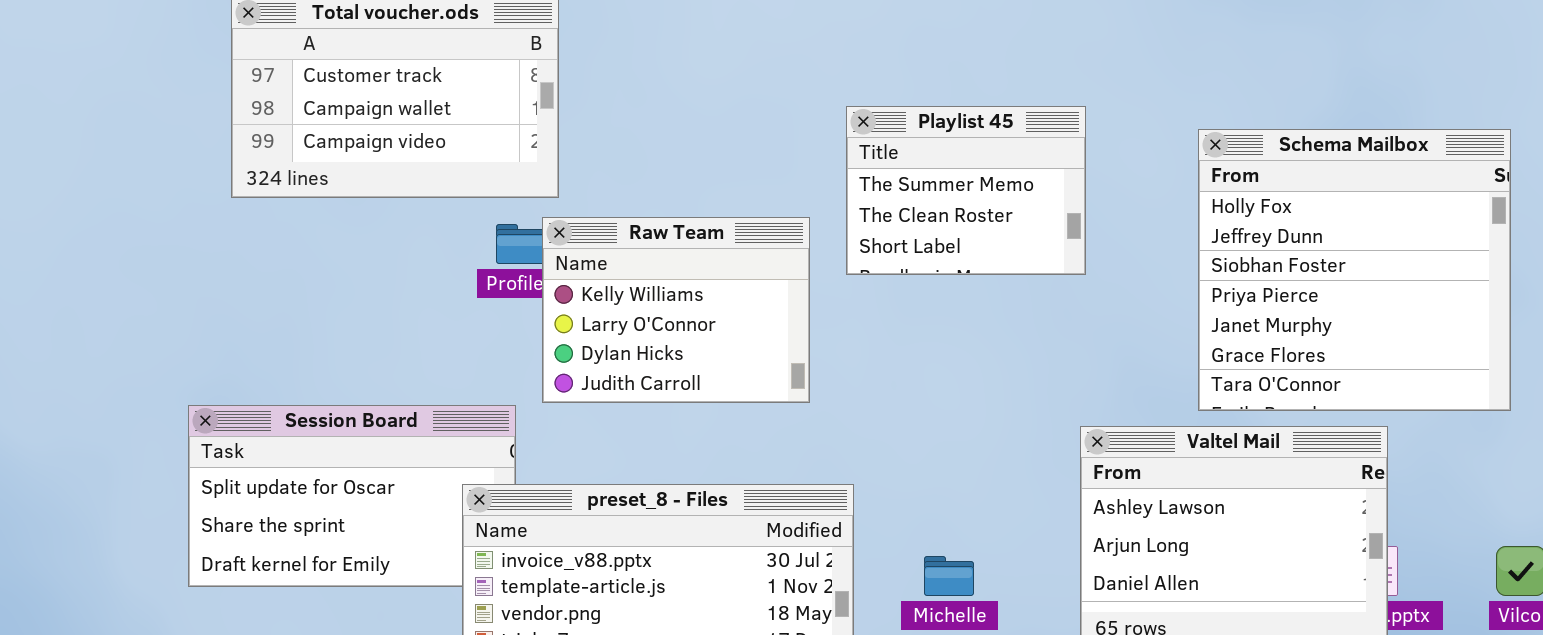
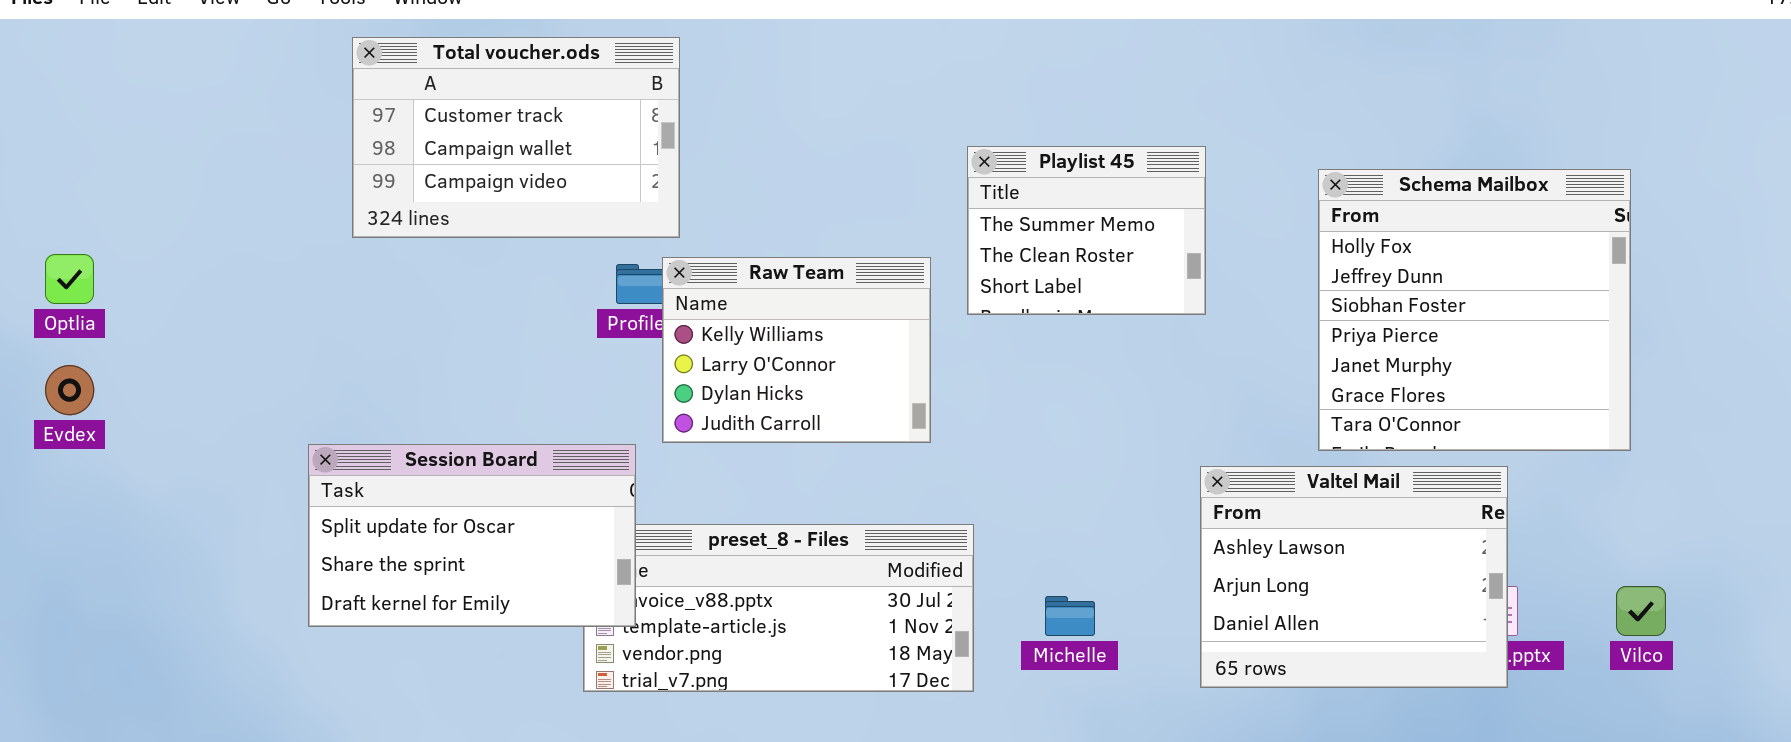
Session Board: [188,405,516,587] -> [308,444,636,627], raised

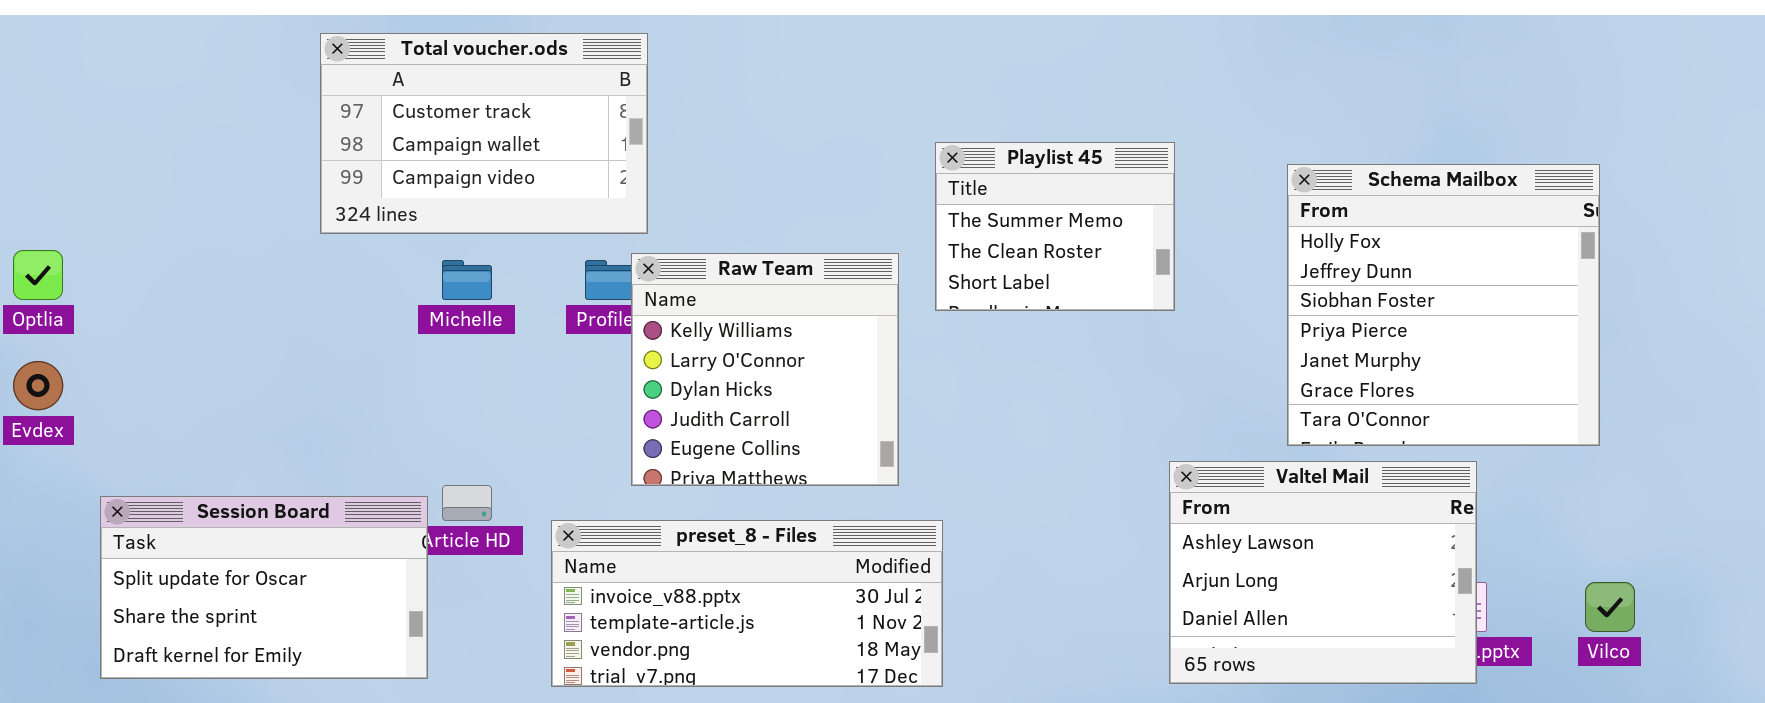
Raw Team: [662,257,931,443] -> [631,253,899,486], resized
Session Board: [308,444,636,627] -> [100,496,428,679], moved
Michelle: [1045,596,1095,636] -> [442,260,492,300], moved

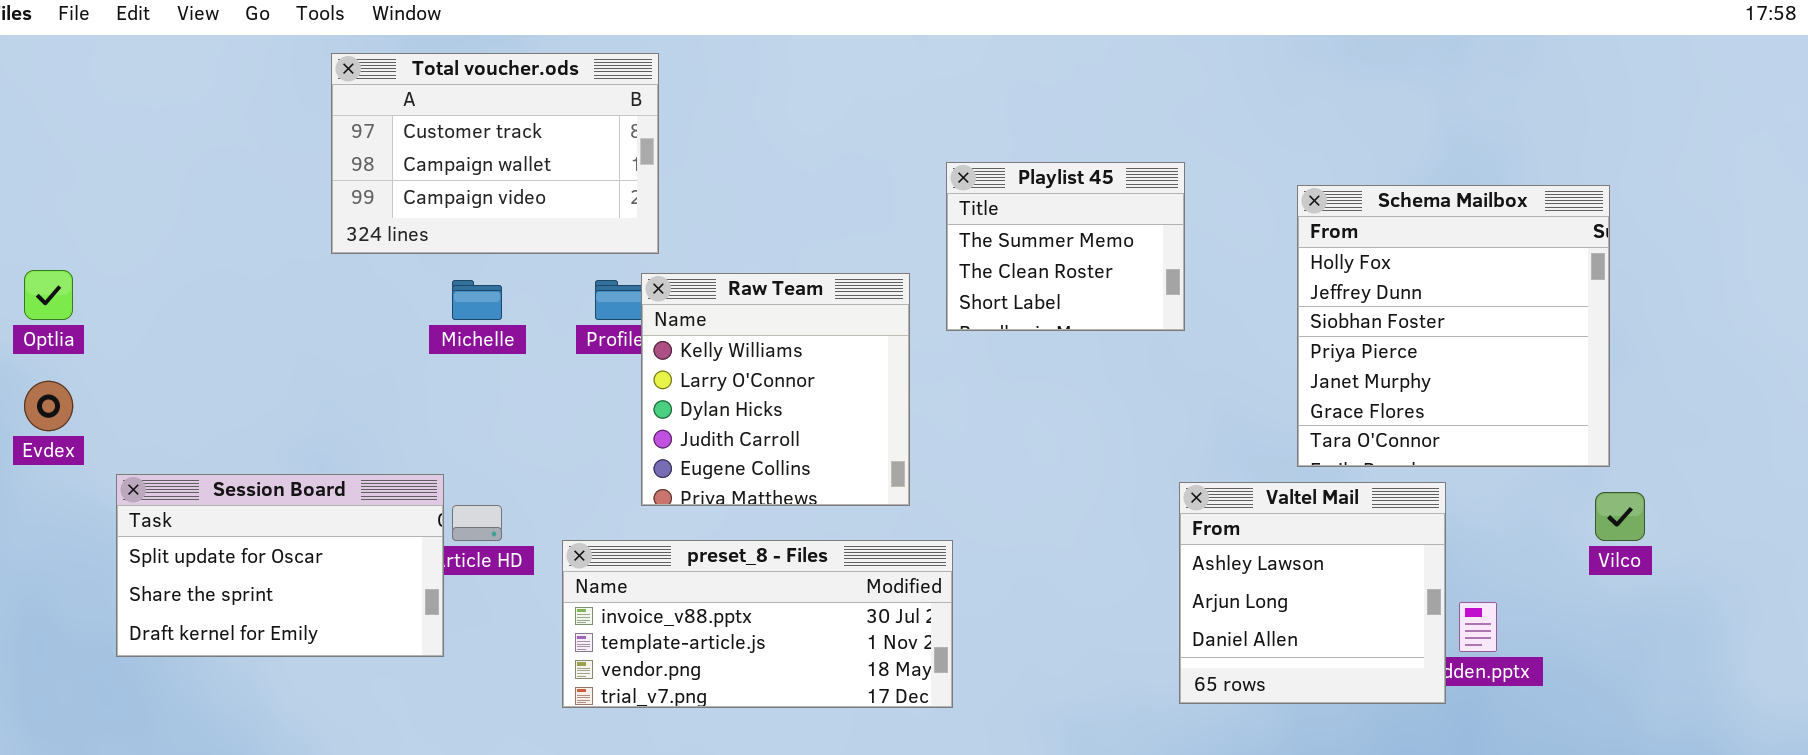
Valtel Mail: [1169,461,1477,684] -> [1179,482,1446,704], resized
Session Board: [100,496,428,679] -> [116,474,444,657], moved
Vilco: [1585,582,1635,632] -> [1595,492,1645,541], moved

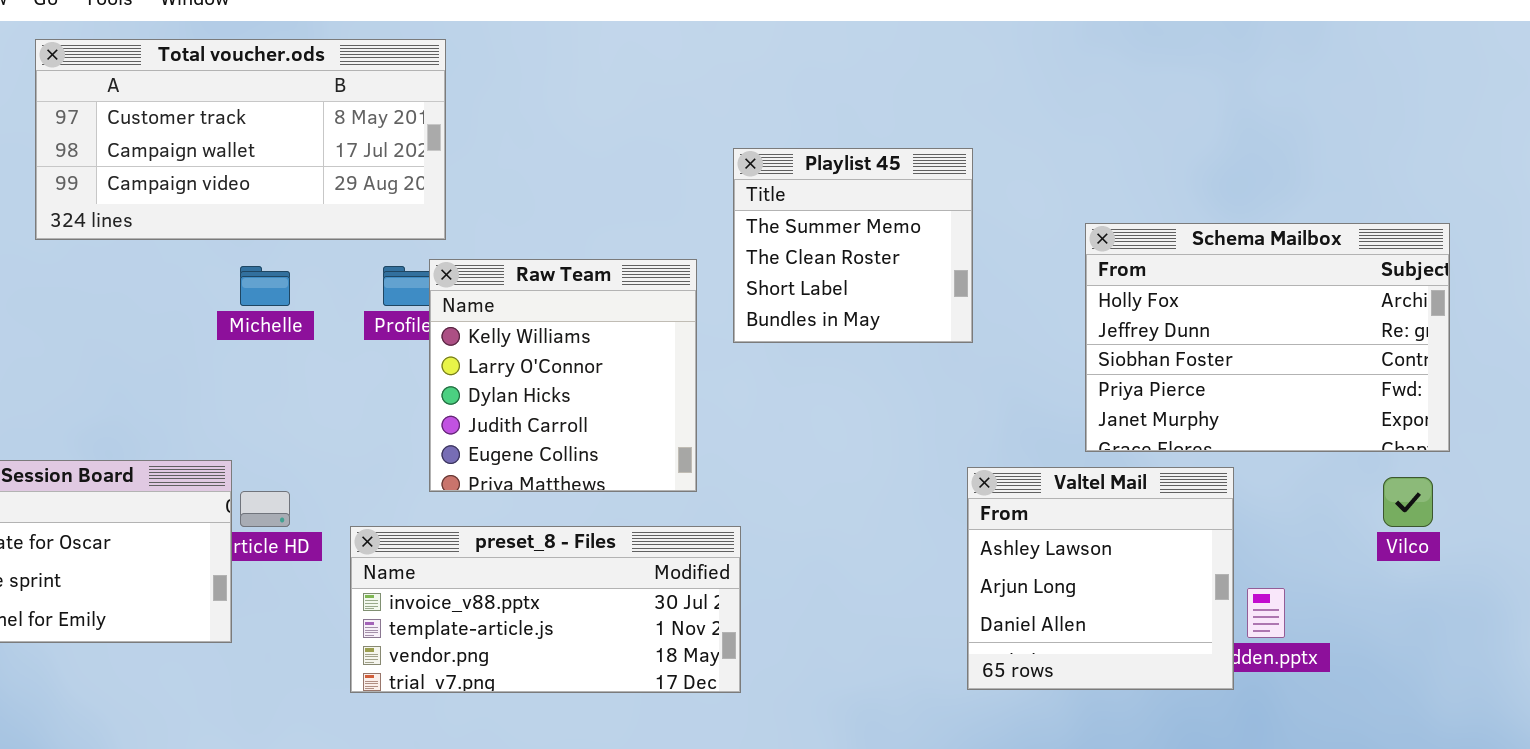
Total voucher.ods: [331,53,659,254] -> [35,39,446,240], resized
Playlist 45: [946,162,1185,331] -> [733,148,973,343], resized
Schema Mailbox: [1297,185,1610,467] -> [1085,223,1450,452], resized

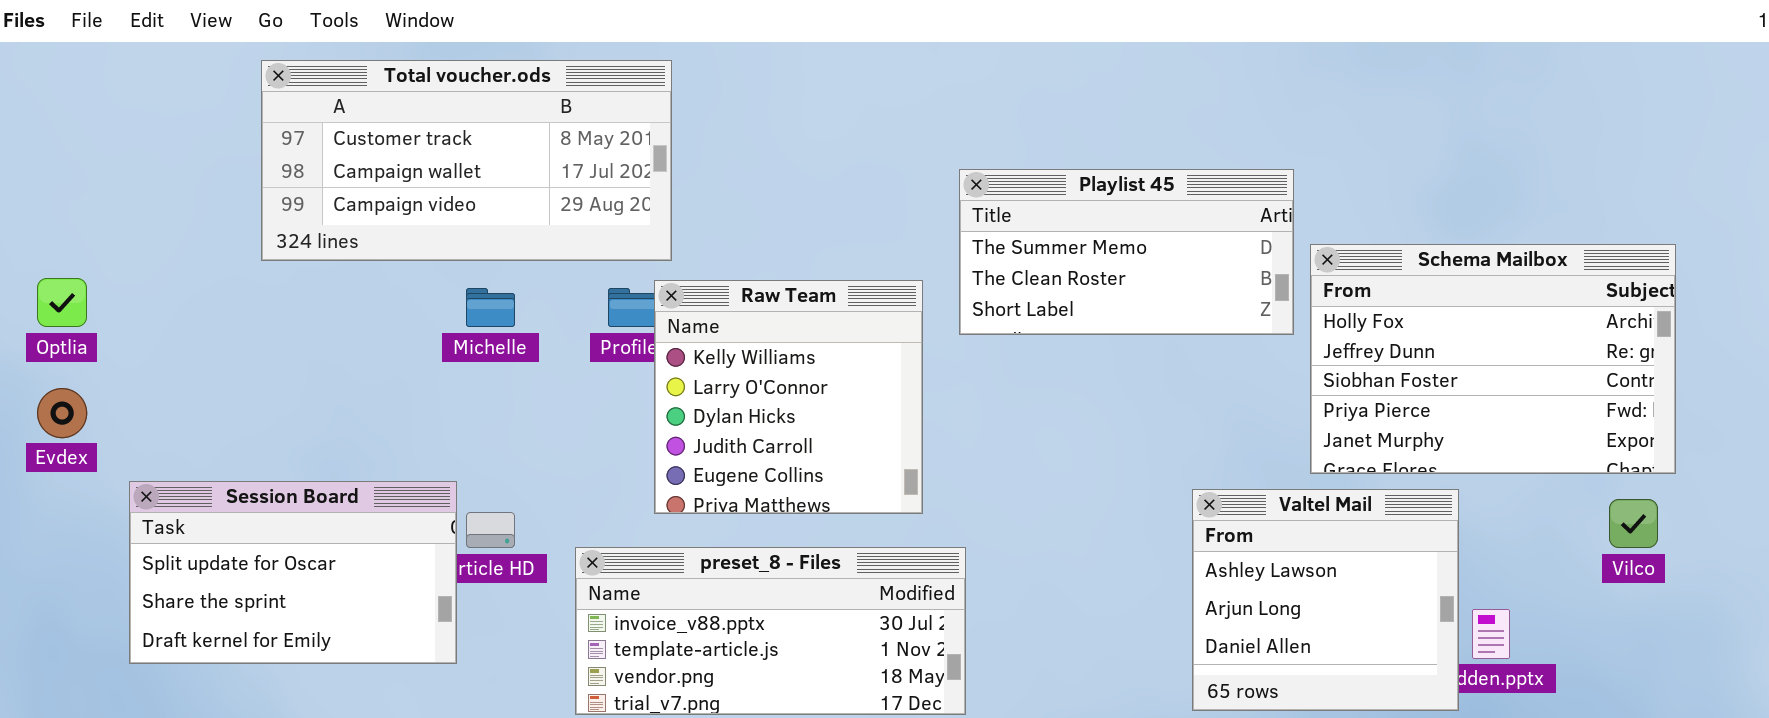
Playlist 45: [733,148,973,343] -> [959,169,1294,335], resized

